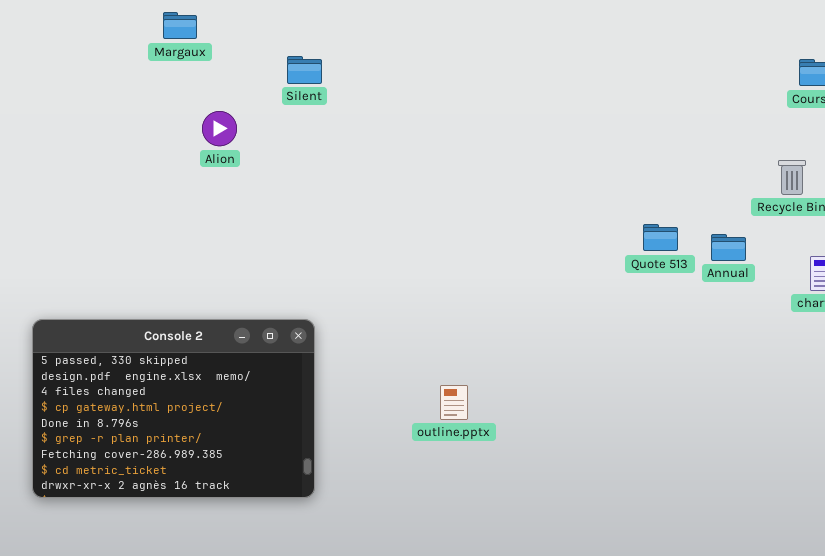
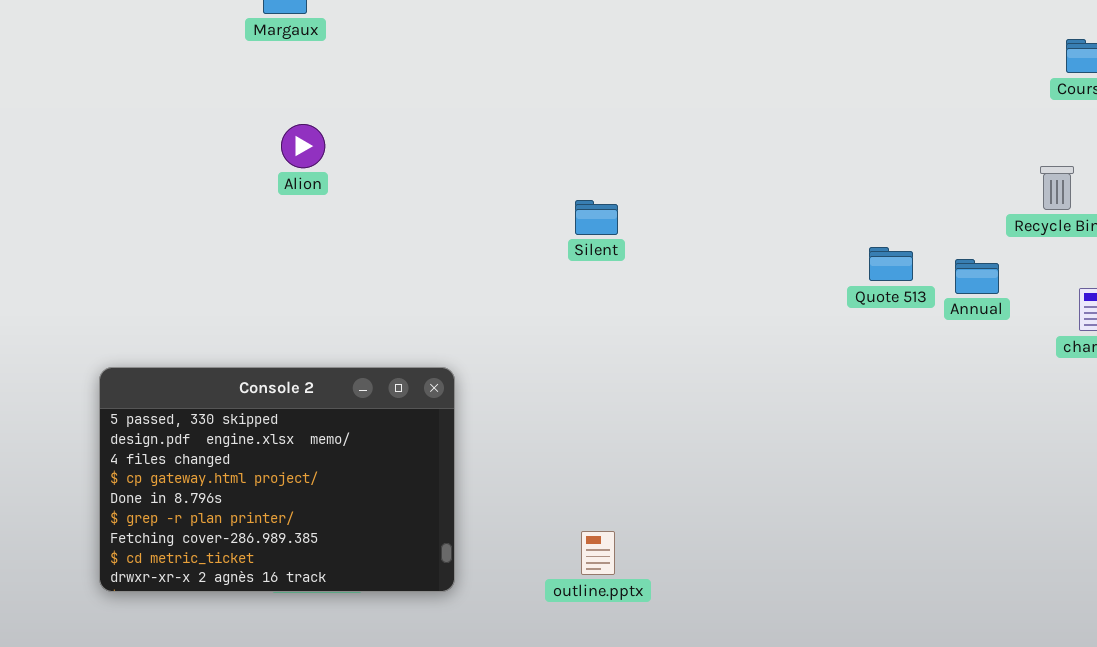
Silent: [287,56,322,84] -> [575,200,618,235], moved
Alion: [202,111,237,146] -> [281,124,325,168], moved
outline.pptx: [440,385,468,420] -> [581,531,615,575], moved

